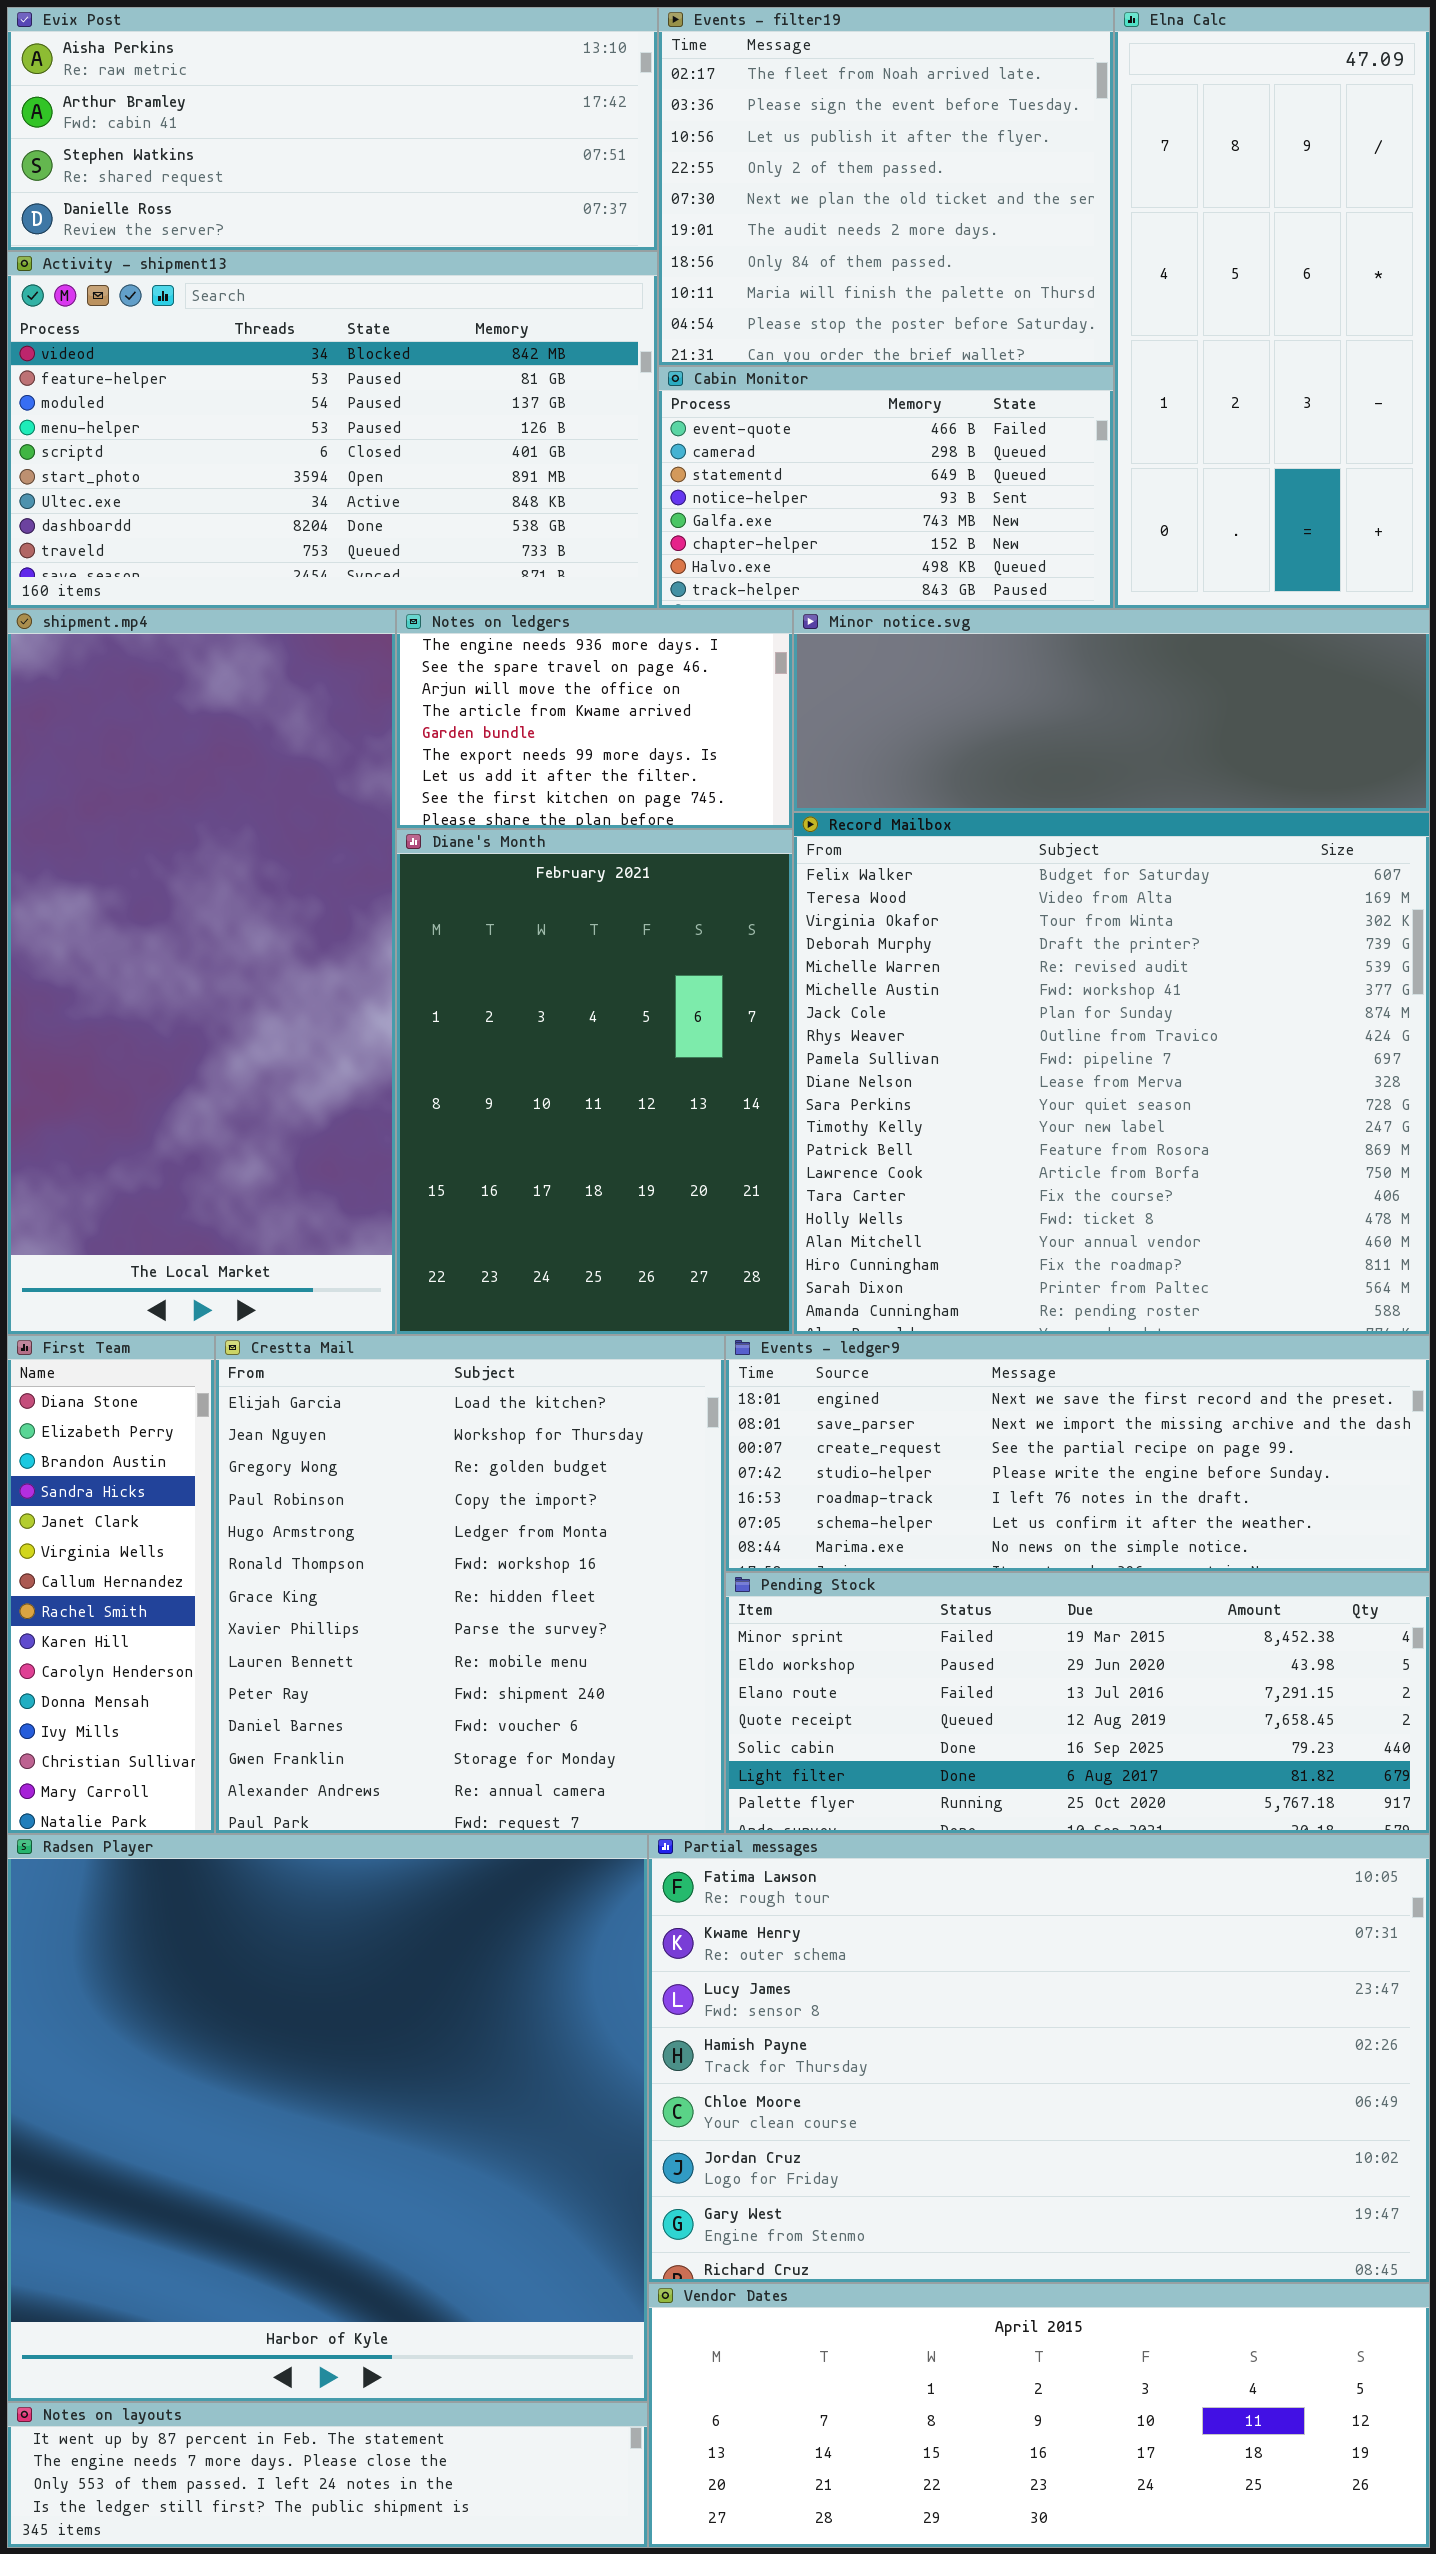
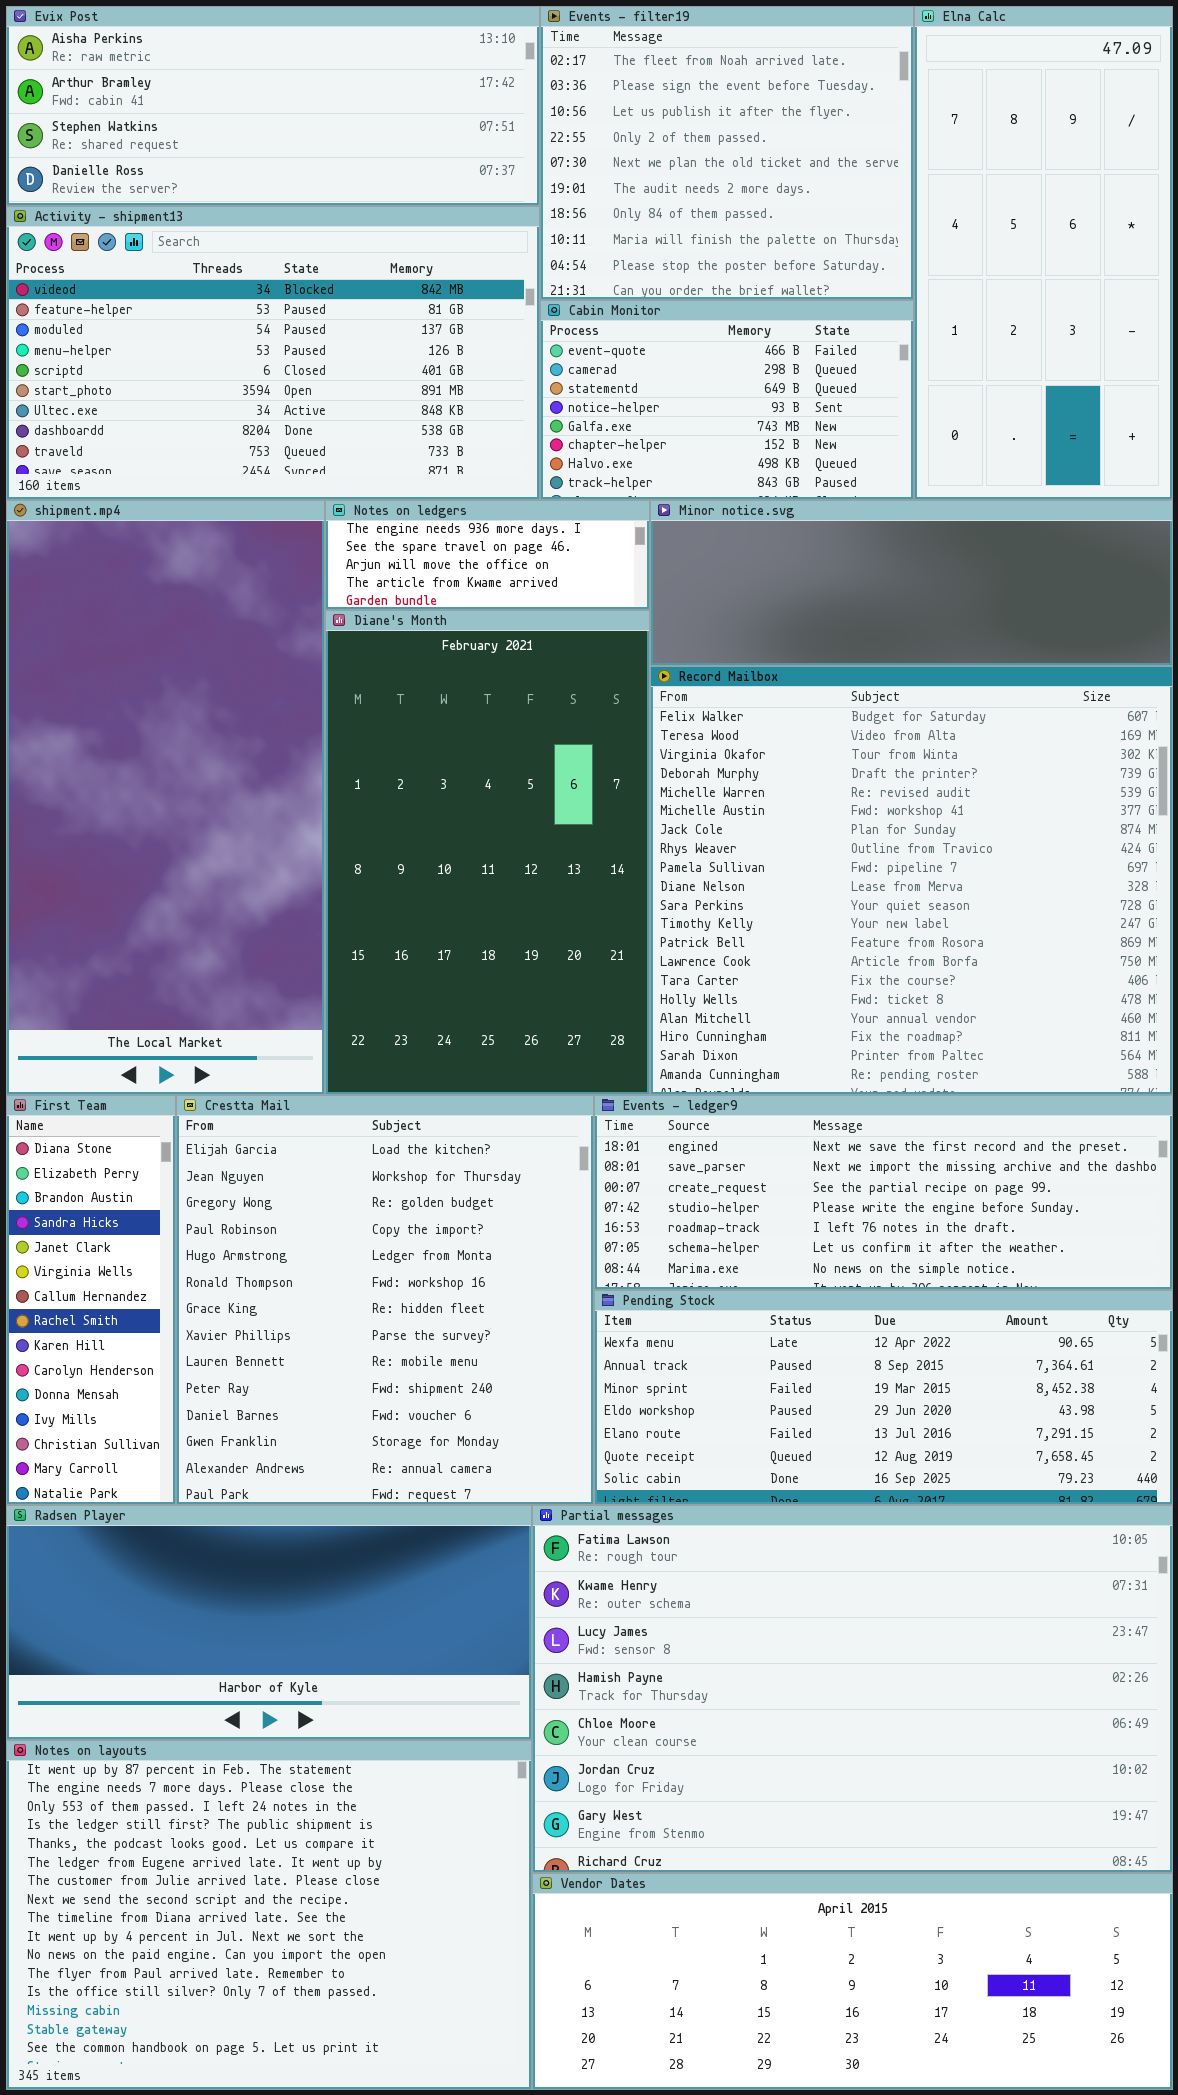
Notes on ledgers: [396,609,793,829] -> [325,500,650,610], resized
Diane's Month: [396,829,793,1335] -> [325,610,650,1095], resized
Pending Stock: [725,1572,1430,1834] -> [594,1290,1173,1505], scrolled up 2 rows
Radsen Player: [7,1834,648,2402] -> [6,1505,532,1740], resized
Notes on layouts: [7,2402,648,2548] -> [6,1740,532,2090], resized

